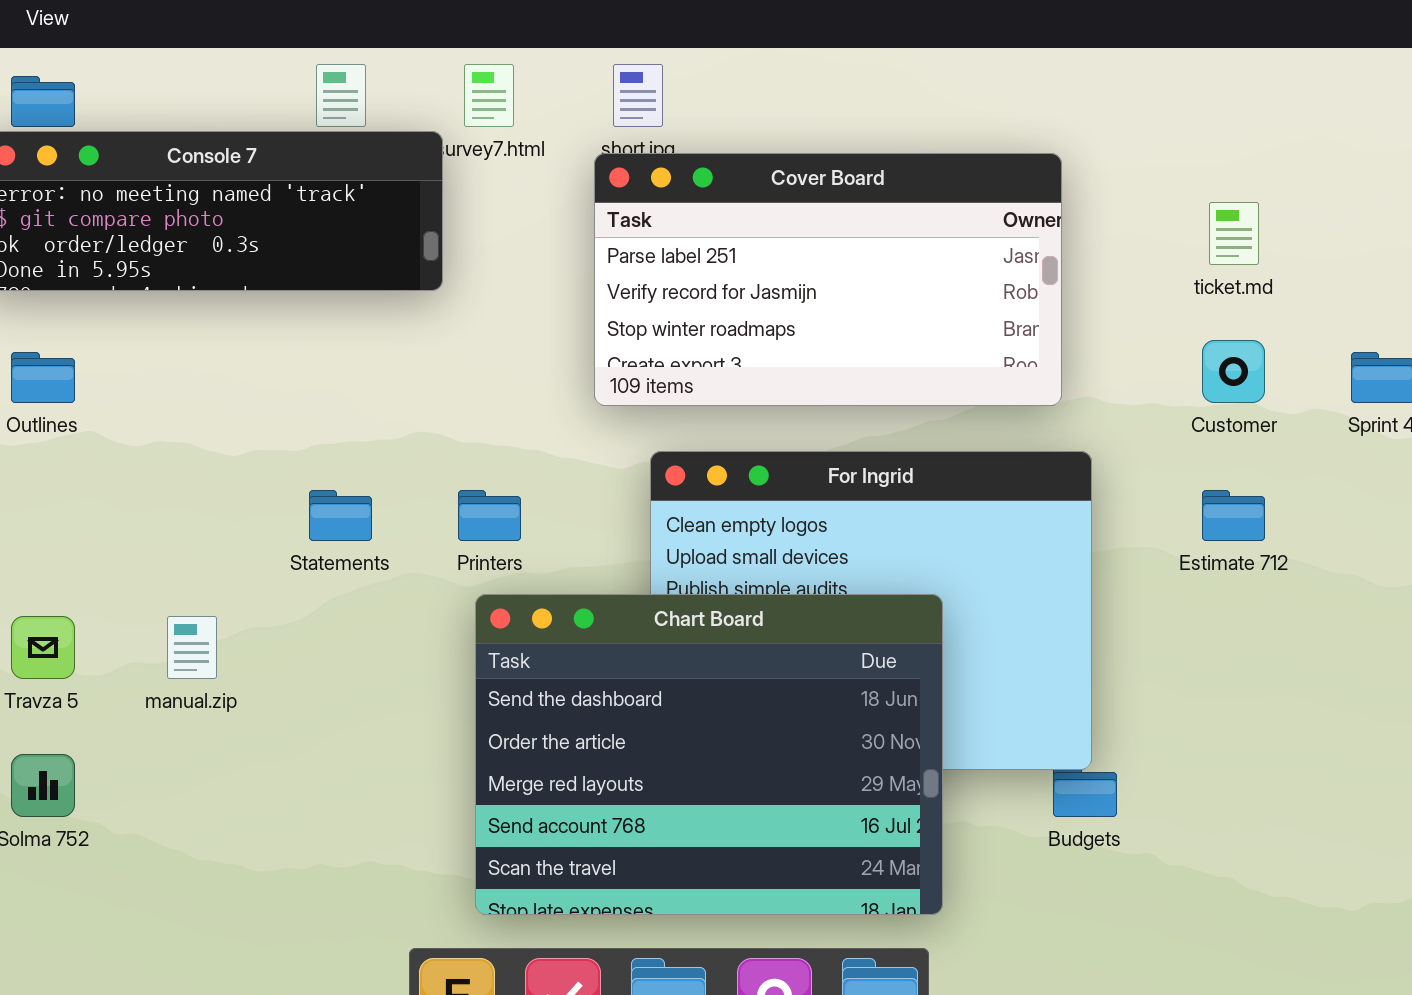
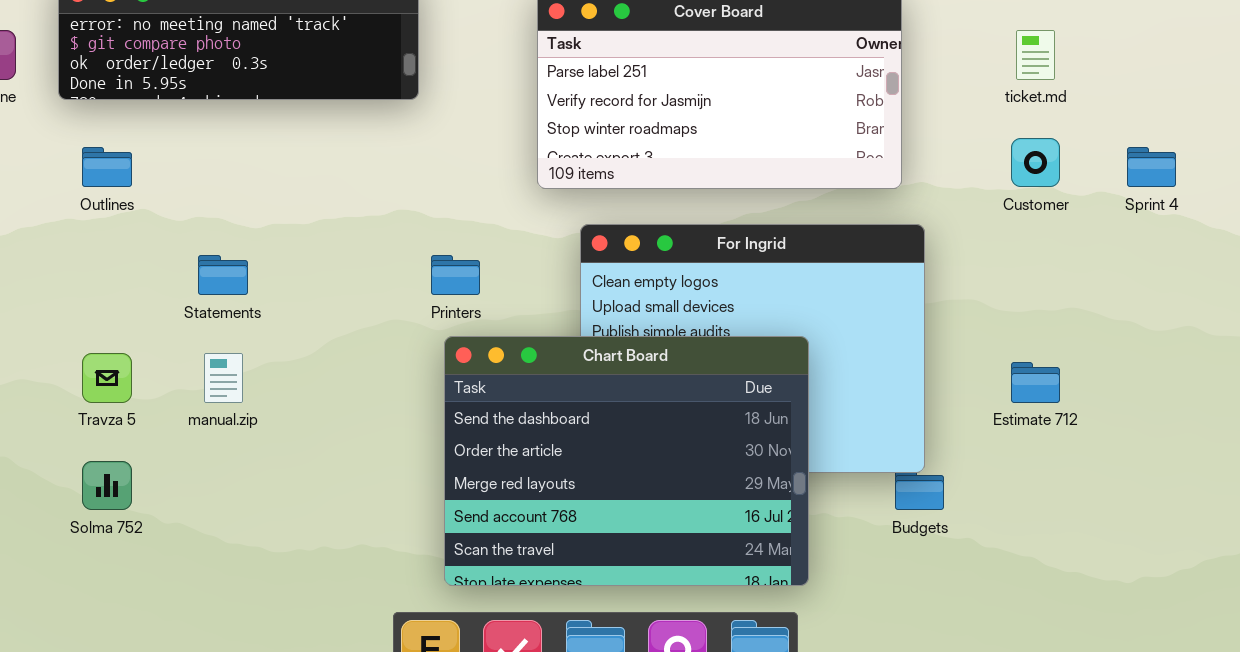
Statements: [309,490,372,541] -> [198,255,248,295], moved
Estimate 712: [1202,490,1265,541] -> [1011,362,1060,403], moved

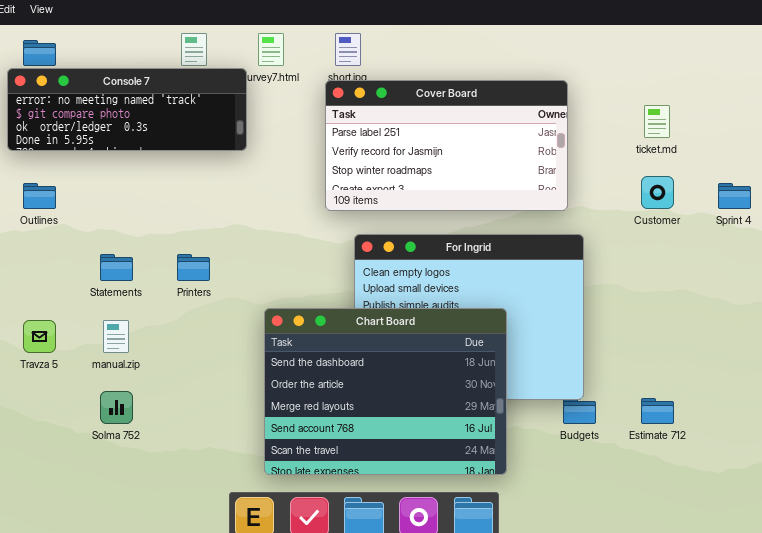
Printers: [431,255,480,295] -> [177,254,210,281], moved
Estimate 712: [1011,362,1060,403] -> [641,398,674,424], moved
Solma 752: [82,461,132,510] -> [100,391,133,424], moved

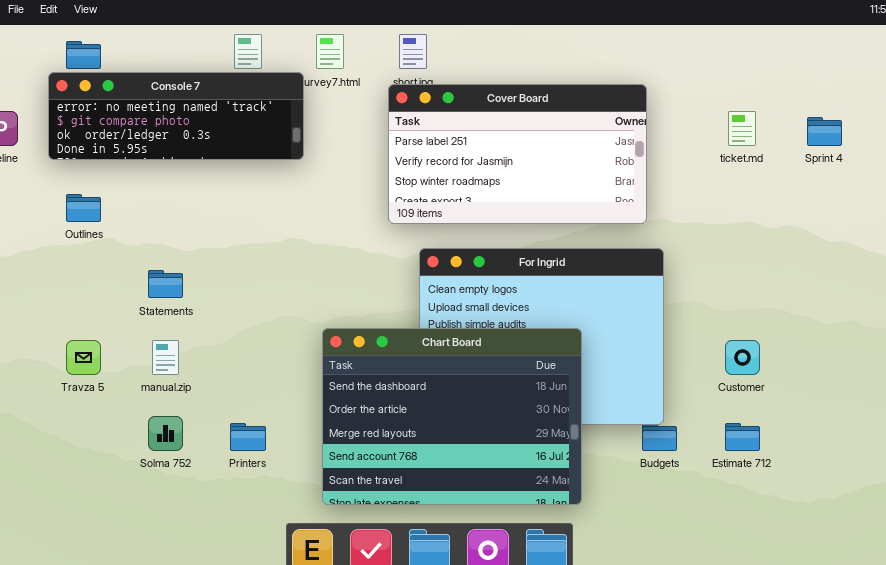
Customer: [641,176,674,209] -> [725,340,760,375], moved
Sprint 4: [718,183,751,209] -> [807,117,842,146], moved
Printers: [177,254,210,281] -> [230,423,266,451], moved

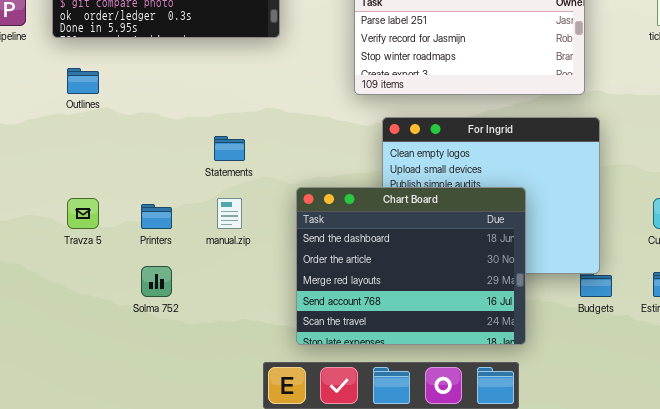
Statements: [148,270,183,298] -> [214,136,245,161], moved
manual.zip: [152,340,179,375] -> [217,198,242,229], moved
Printers: [230,423,266,451] -> [141,204,172,229], moved

